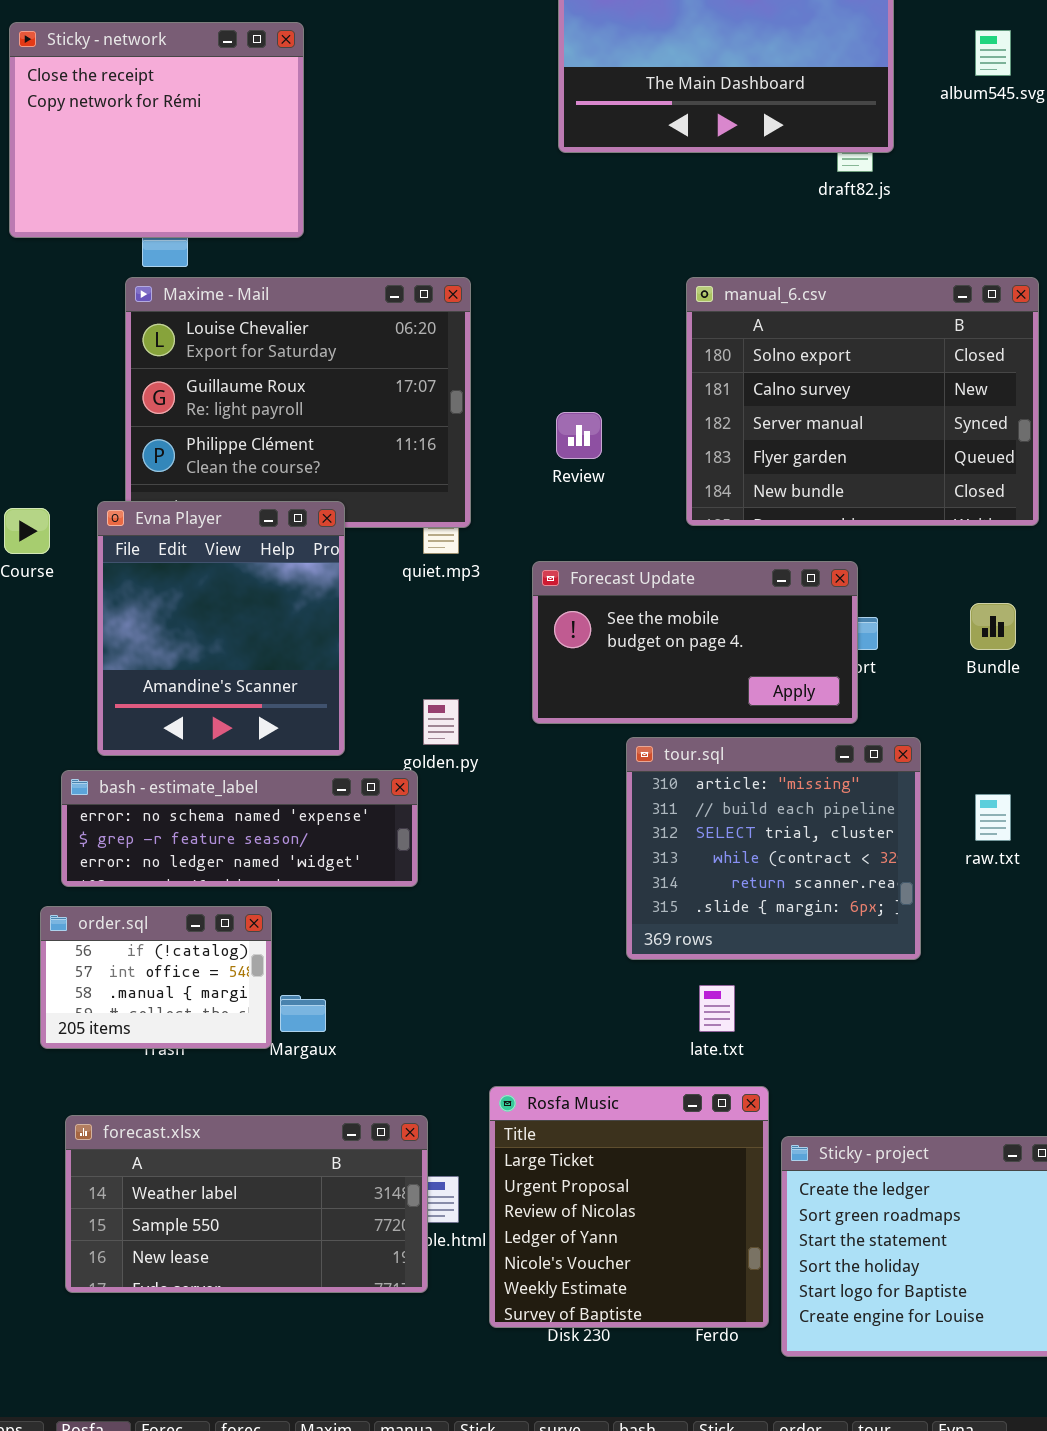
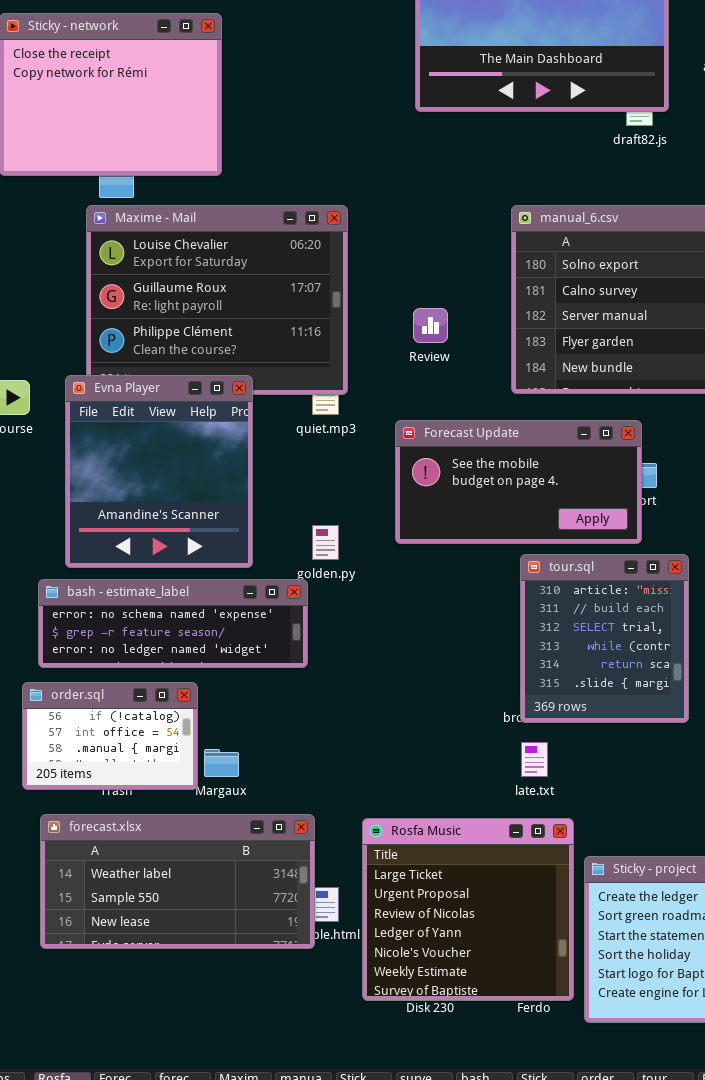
tour.sql: [626,737,921,960] -> [520,554,689,723], resized
forecast.xlsx: [65,1115,428,1293] -> [40,814,315,949], moved

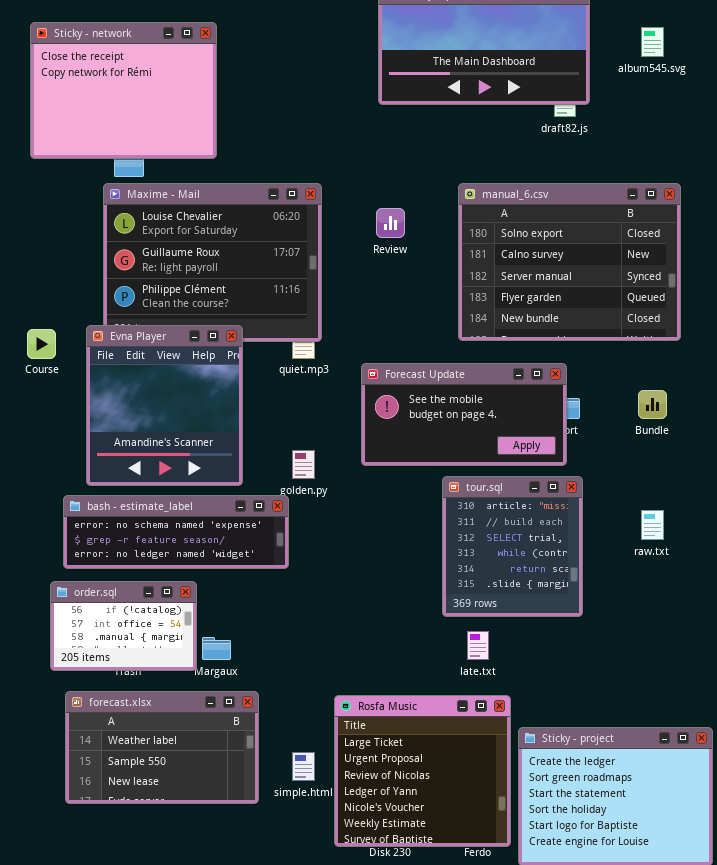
Review: [413,308,448,343] -> [376,208,405,238], moved
tour.sql: [520,554,689,723] -> [442,476,583,617], moved
forecast.xlsx: [40,814,315,949] -> [65,691,259,804], resized

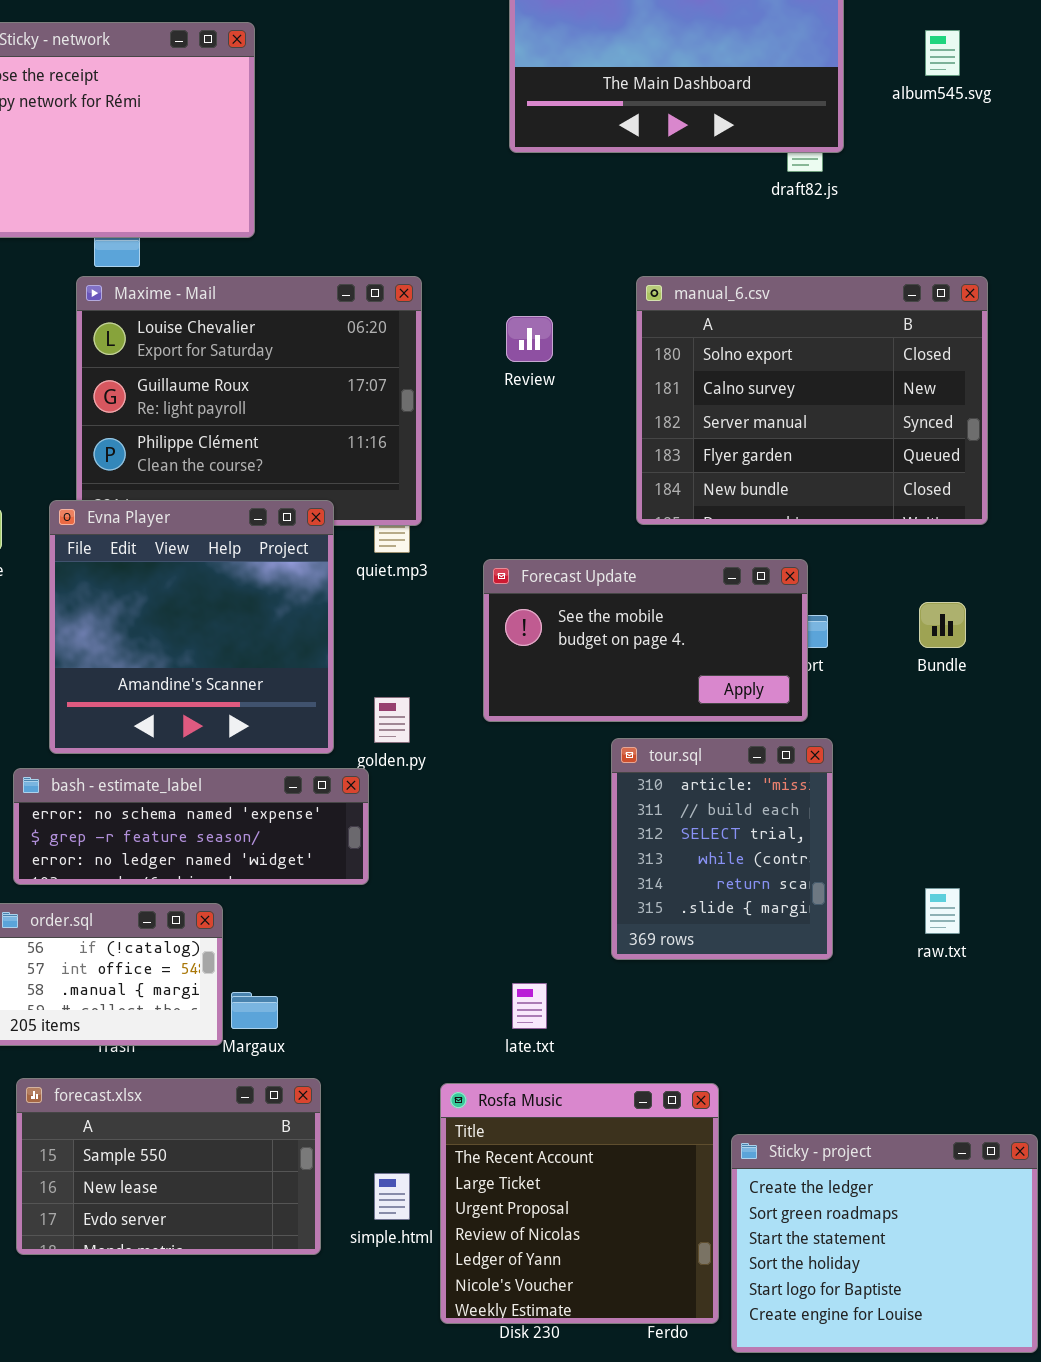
Evna Player: [86,325,243,486] -> [49,500,334,754], resized
raw.txt: [641,510,664,540] -> [925,888,960,934], moved
late.txt: [467,631,489,660] -> [512,983,547,1029], moved
forecast.xlsx: [65,691,259,804] -> [16,1078,321,1255], scrolled down 1 row
Rosfa Music: [334,695,511,847] -> [440,1083,719,1324], scrolled up 1 row

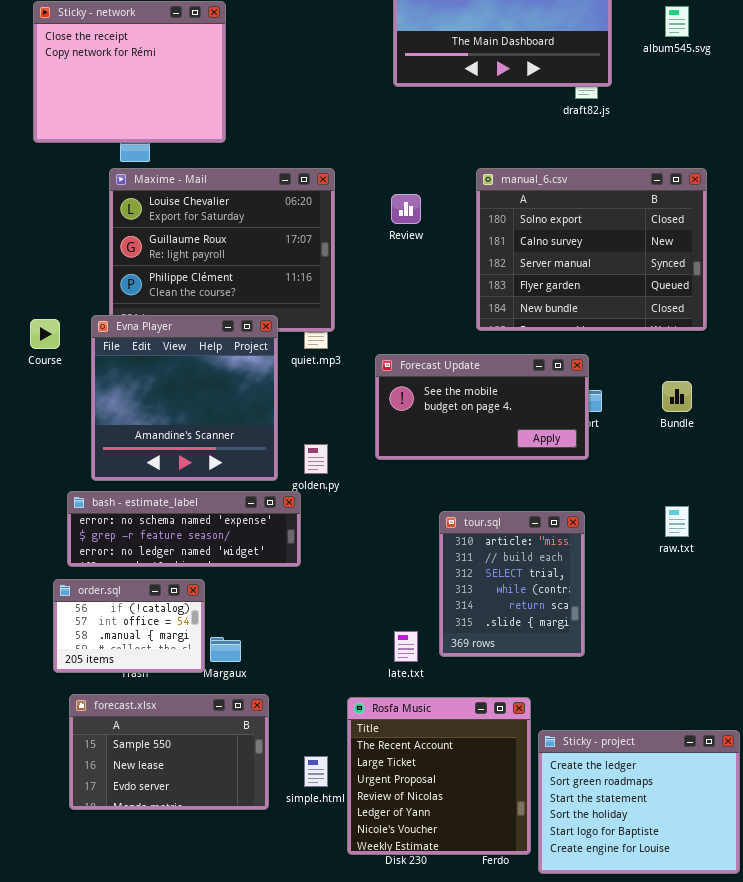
tour.sql: [611,738,833,960] -> [439,511,585,657], moved
raw.txt: [925,888,960,934] -> [665,506,689,537], moved

